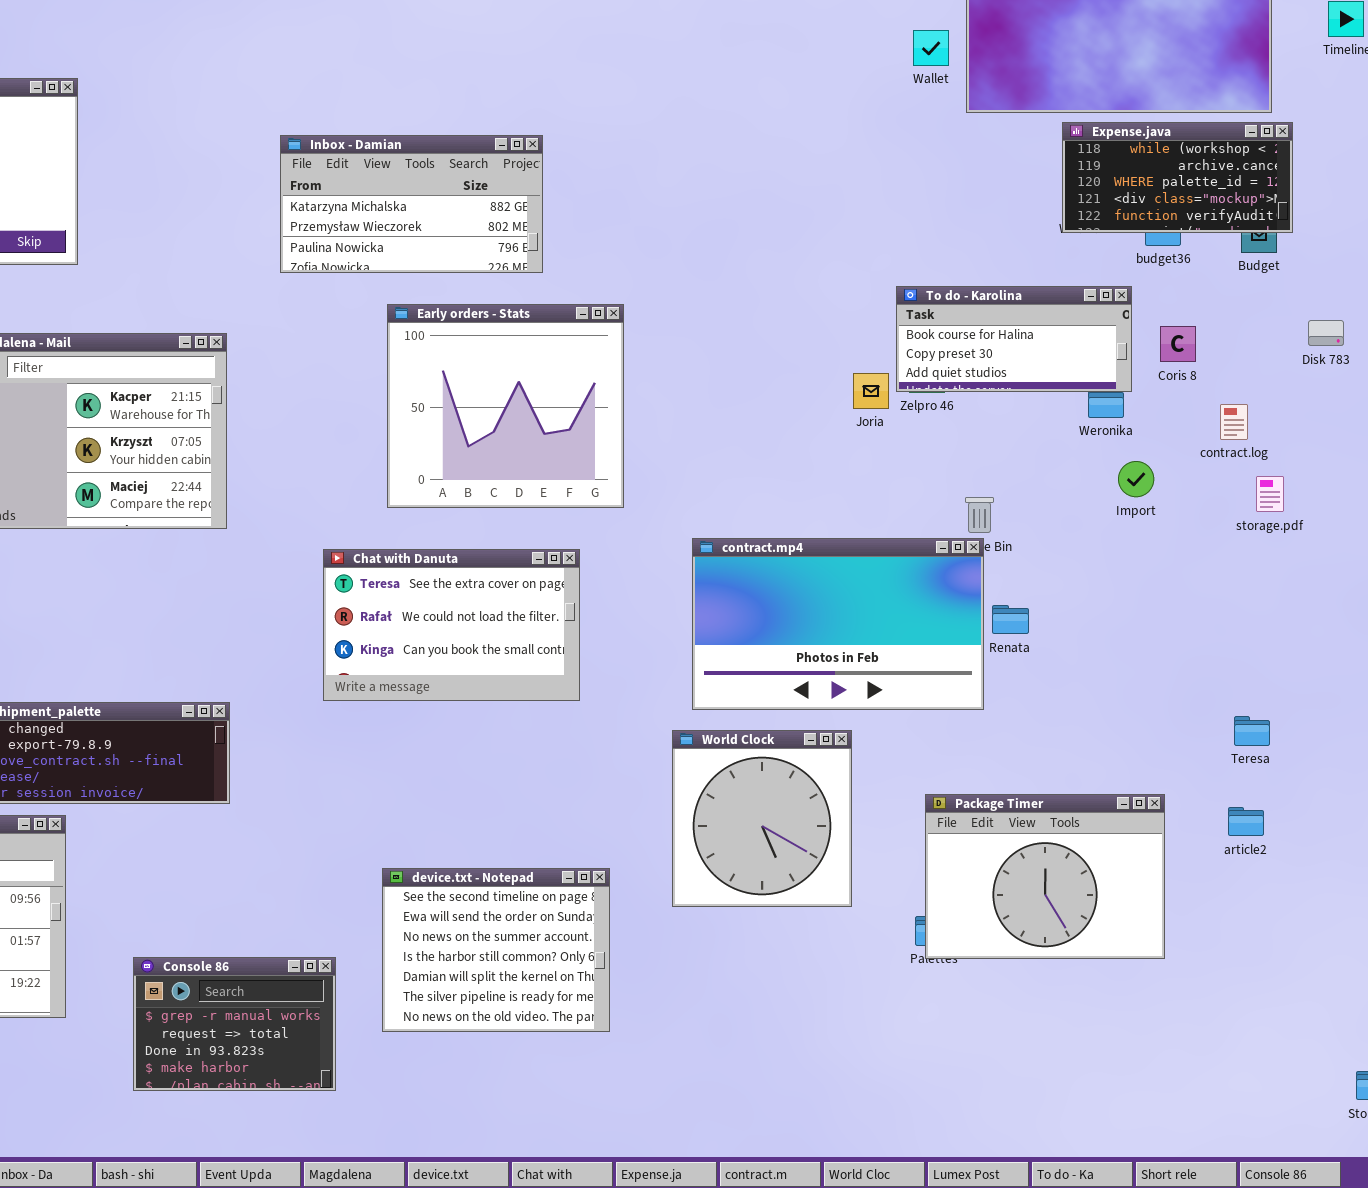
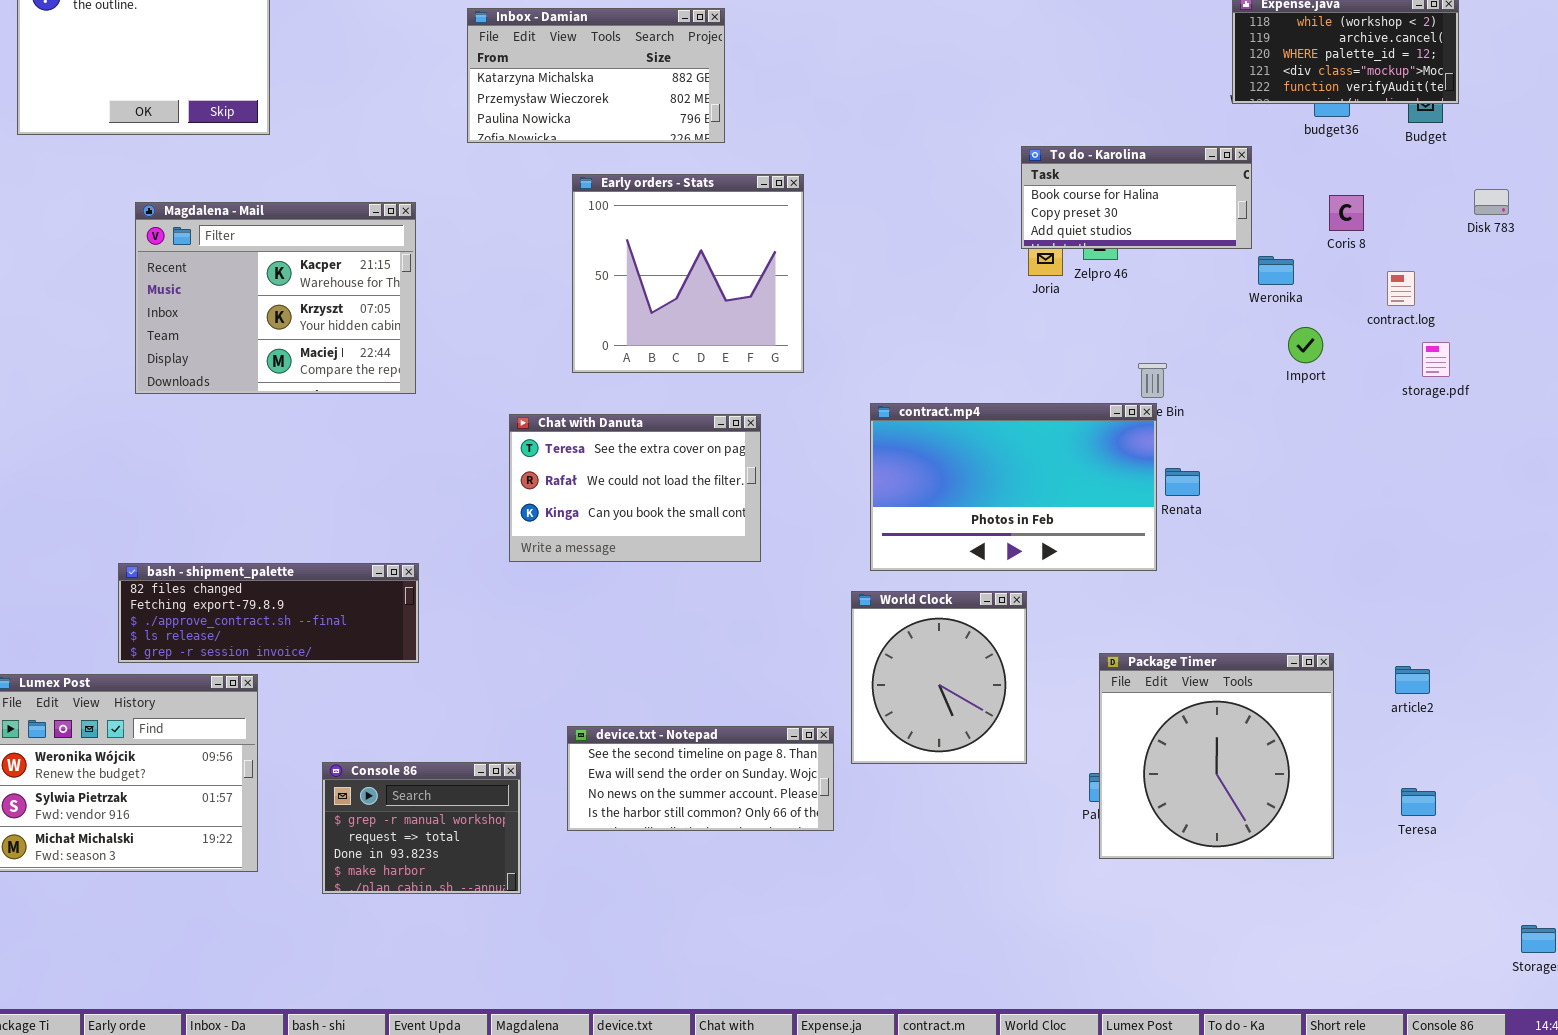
To do - Karolina: [896,286,1132,392] -> [1021,146,1252,249], moved
Teresa: [1234,716,1270,746] -> [1401,788,1436,816], moved
Package Timer: [925,794,1165,959] -> [1099,653,1334,859], resized
device.txt - Notepad: [382,868,610,1032] -> [567,726,834,831], resized
Console 86: [133,957,336,1091] -> [322,762,521,894], moved

